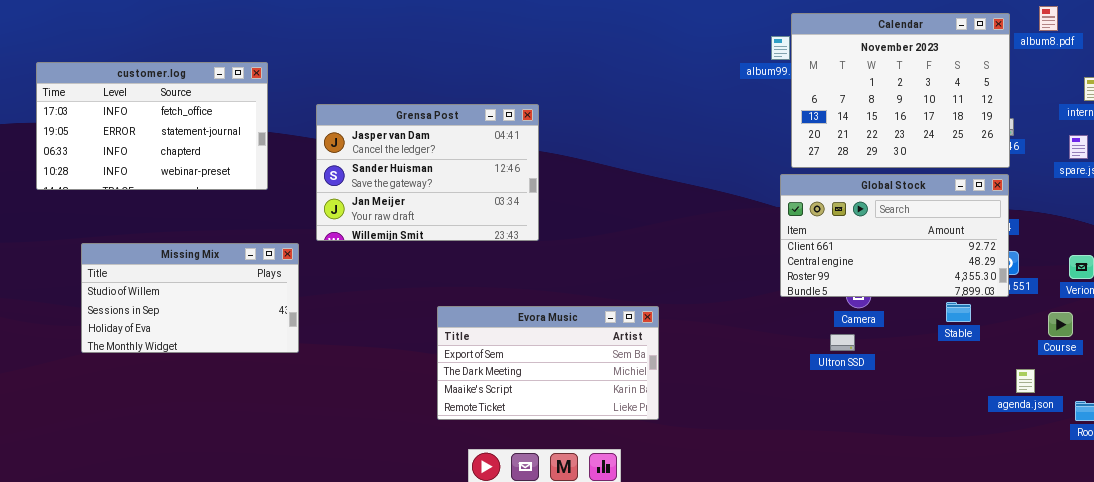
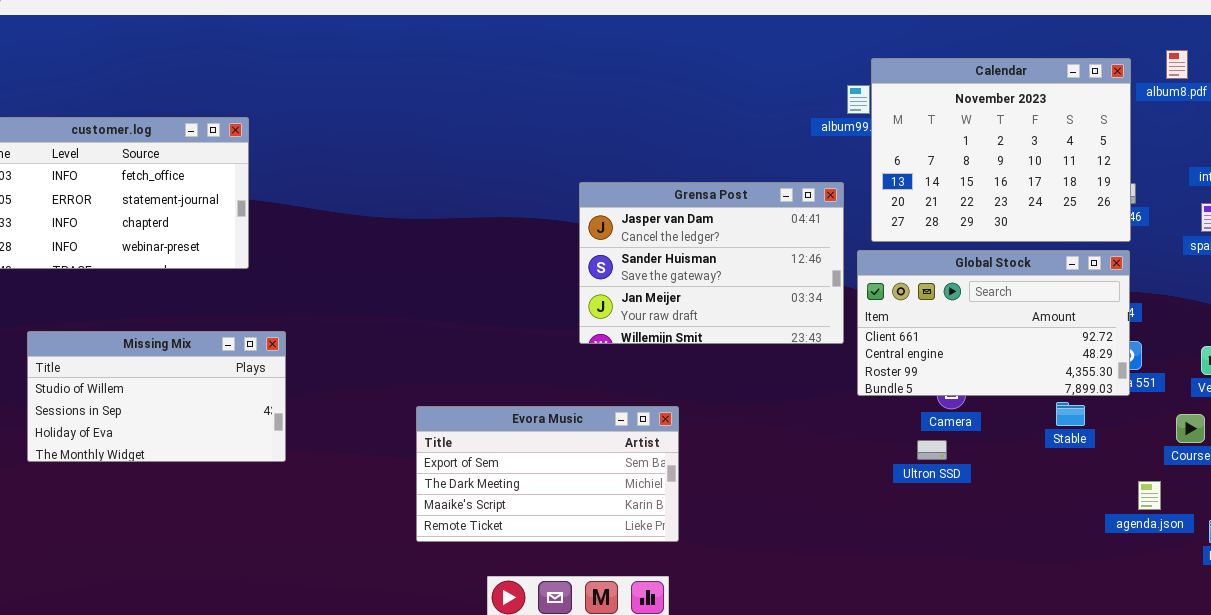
Grensa Post: [316,104,539,241] -> [579,182,844,344], moved
Evora Music: [437,306,659,420] -> [416,406,679,542], moved

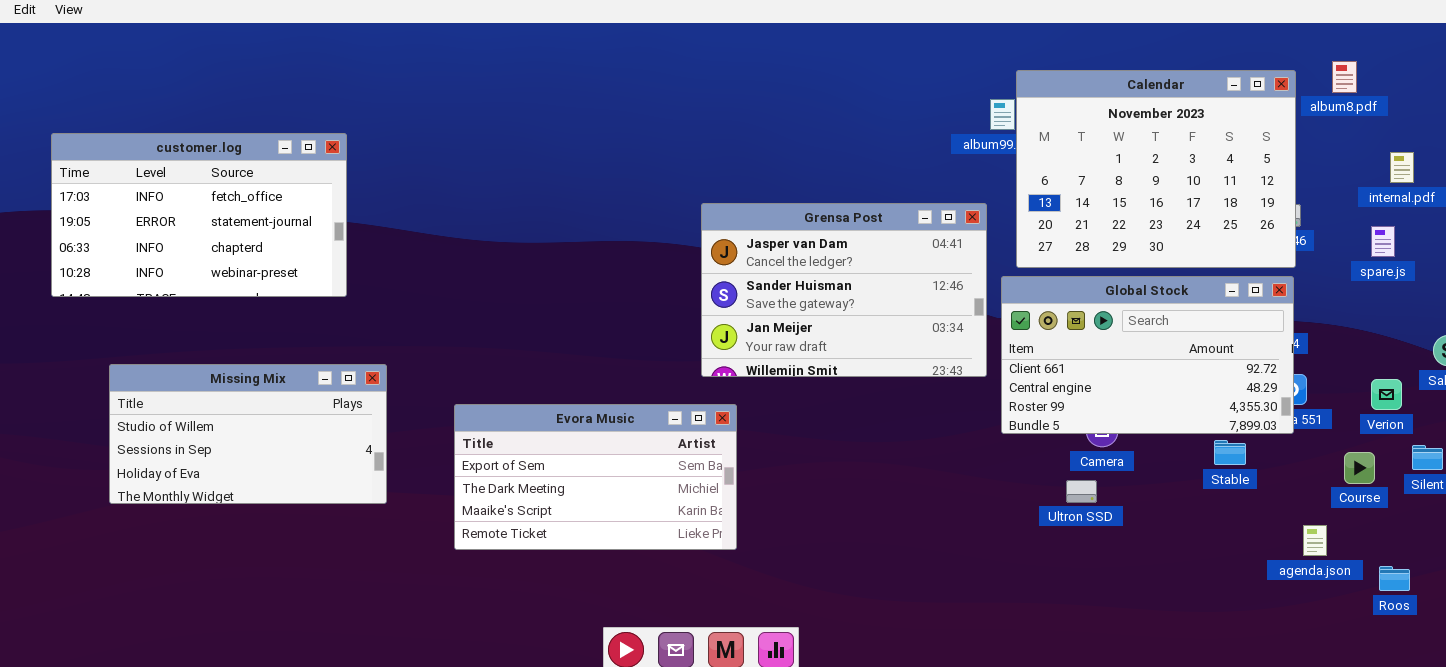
Evora Music: [416,406,679,542] -> [454,404,737,550], moved

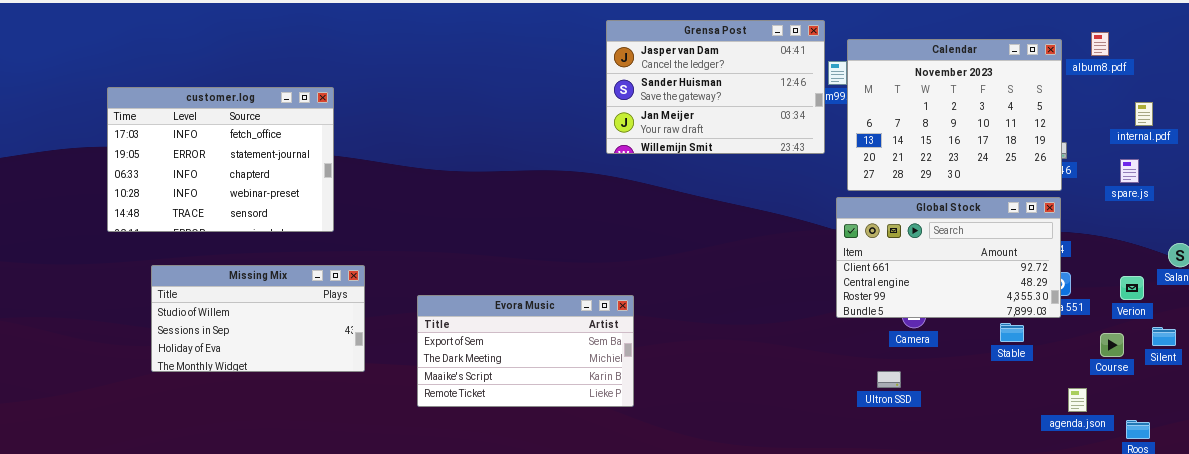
customer.log: [51,133,347,297] -> [107,87,334,232], resized
Grensa Post: [701,203,987,377] -> [606,20,825,154], moved
Ultron SSD: [1066,480,1097,503] -> [877,371,901,388], moved

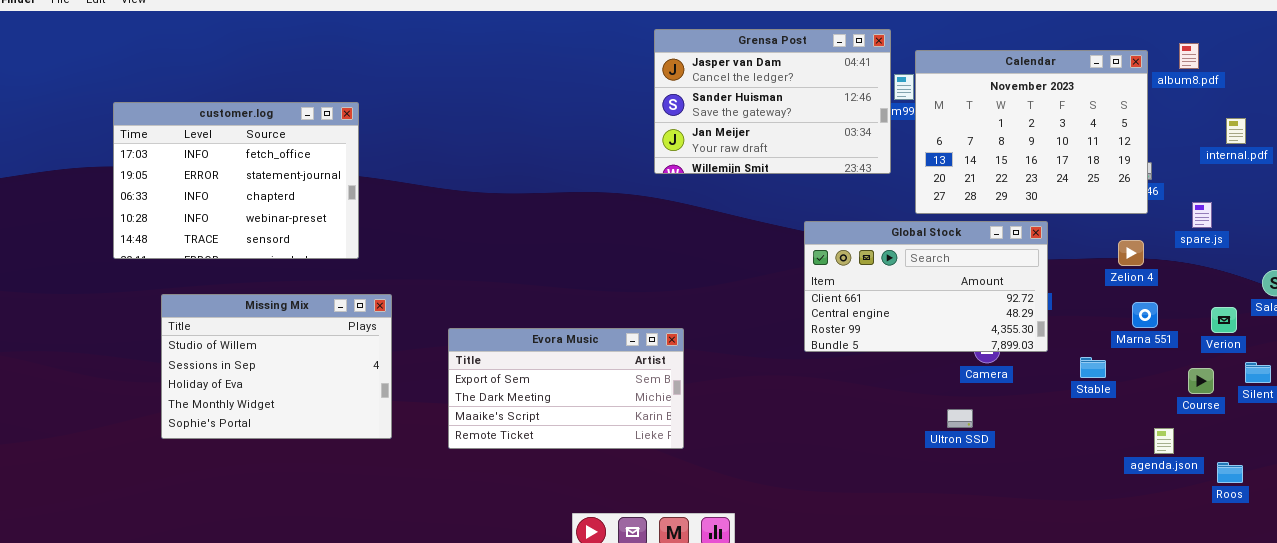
spare.js: [1120,159,1139,183] -> [1192,202,1212,228], moved
Global Stock: [836,197,1061,318] -> [804,221,1048,352], moved
Missing Mix: [151,265,365,372] -> [161,294,392,439], resized

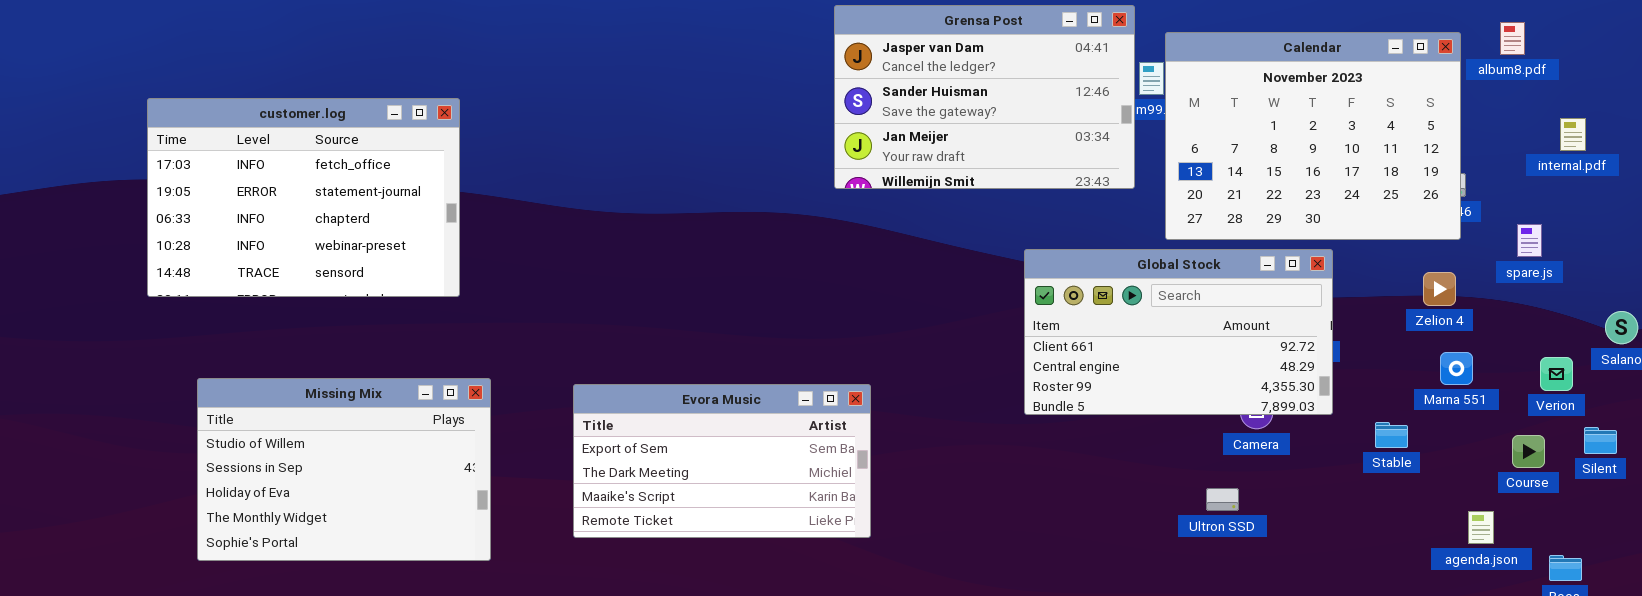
Missing Mix: [161,294,392,439] -> [197,378,491,561], moved

